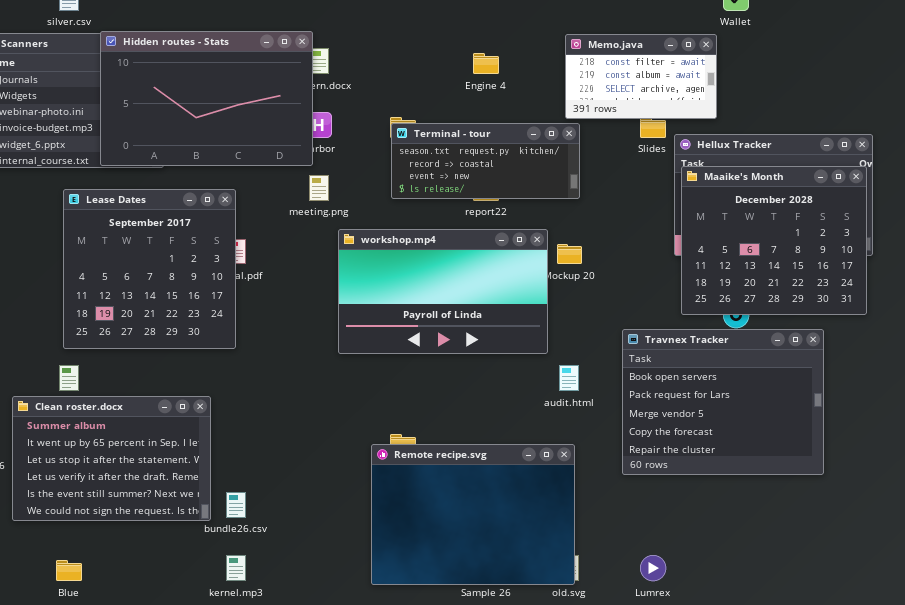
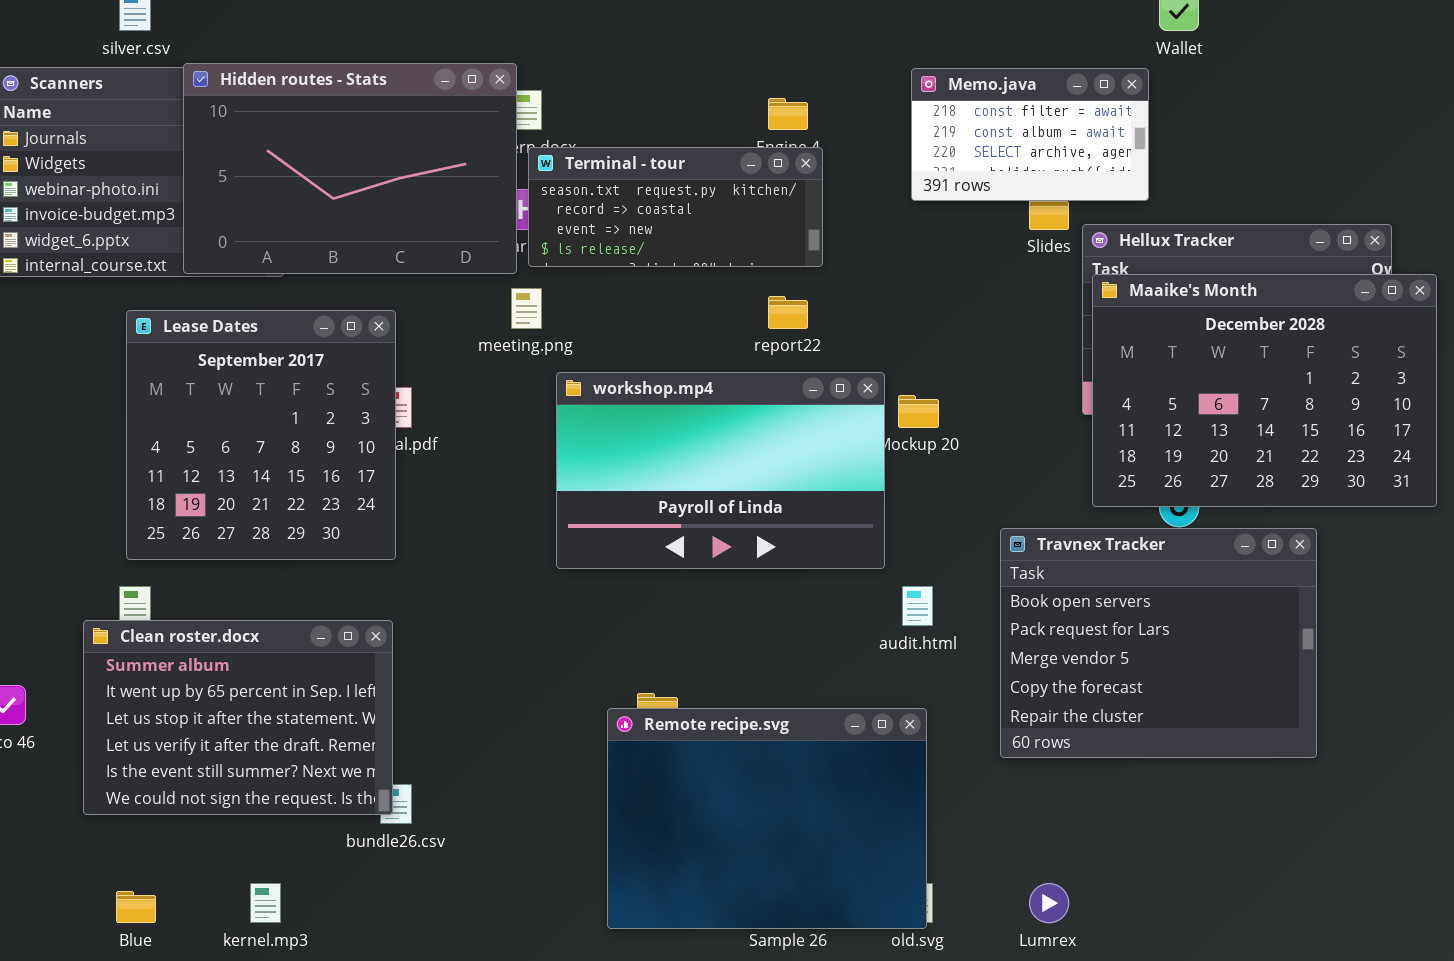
Terminal - tour: [391,123,580,199] -> [528,147,823,267], moved
Maaike's Month: [681,166,867,315] -> [1092,274,1437,507], resized
Clean roster.docx: [12,396,211,521] -> [83,620,393,815], moved
kernel.mp3: [226,555,246,581] -> [250,883,281,923], moved

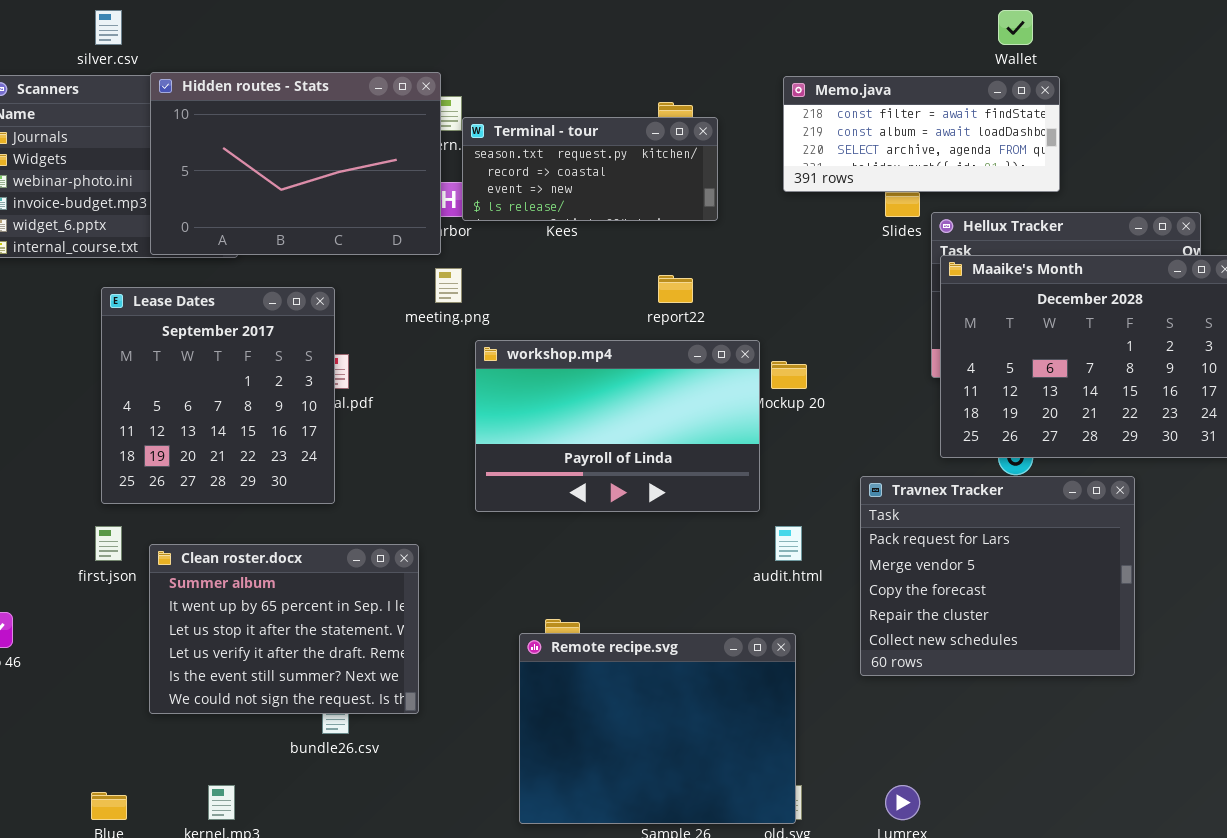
Memo.java: [911,68,1149,201] -> [783,76,1060,192], resized
Terminal - tour: [528,147,823,267] -> [462,117,718,221], moved
Travnex Tracker: [1000,528,1317,758] -> [860,476,1135,676], scrolled down 1 row
Clean roster.docx: [83,620,393,815] -> [149,544,419,714], moved

